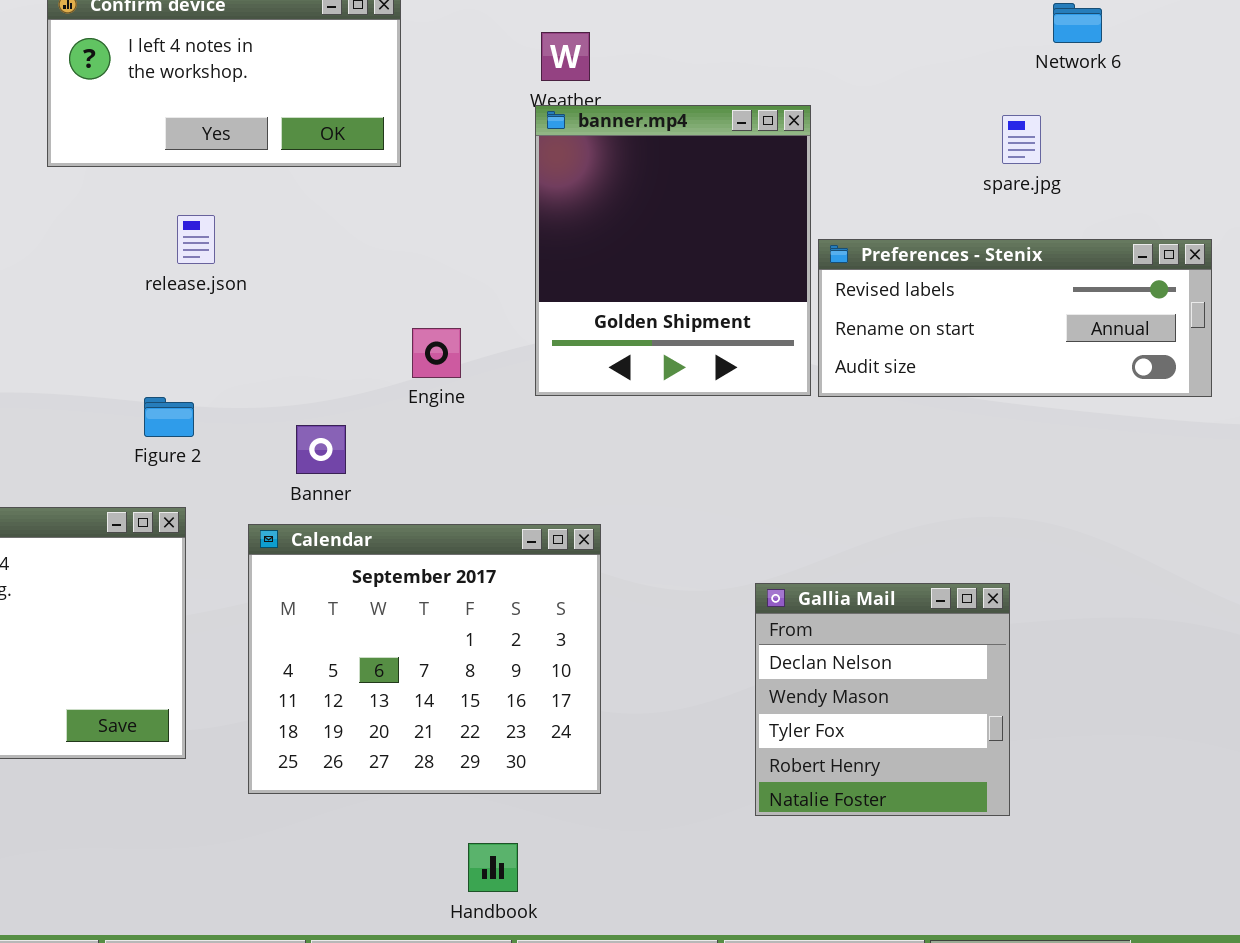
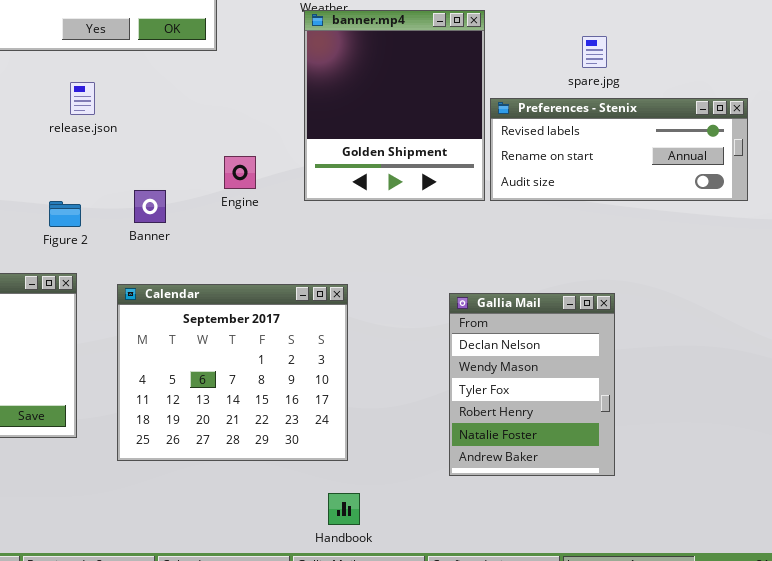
spare.jpg: [1002,115,1041,164] -> [582,36,607,68], moved
Banner: [296,425,346,474] -> [134,190,166,223], moved
Gallia Mail: [755,583,1010,816] -> [449,293,615,476], resized
Handbook: [468,843,518,892] -> [328,493,360,525], moved

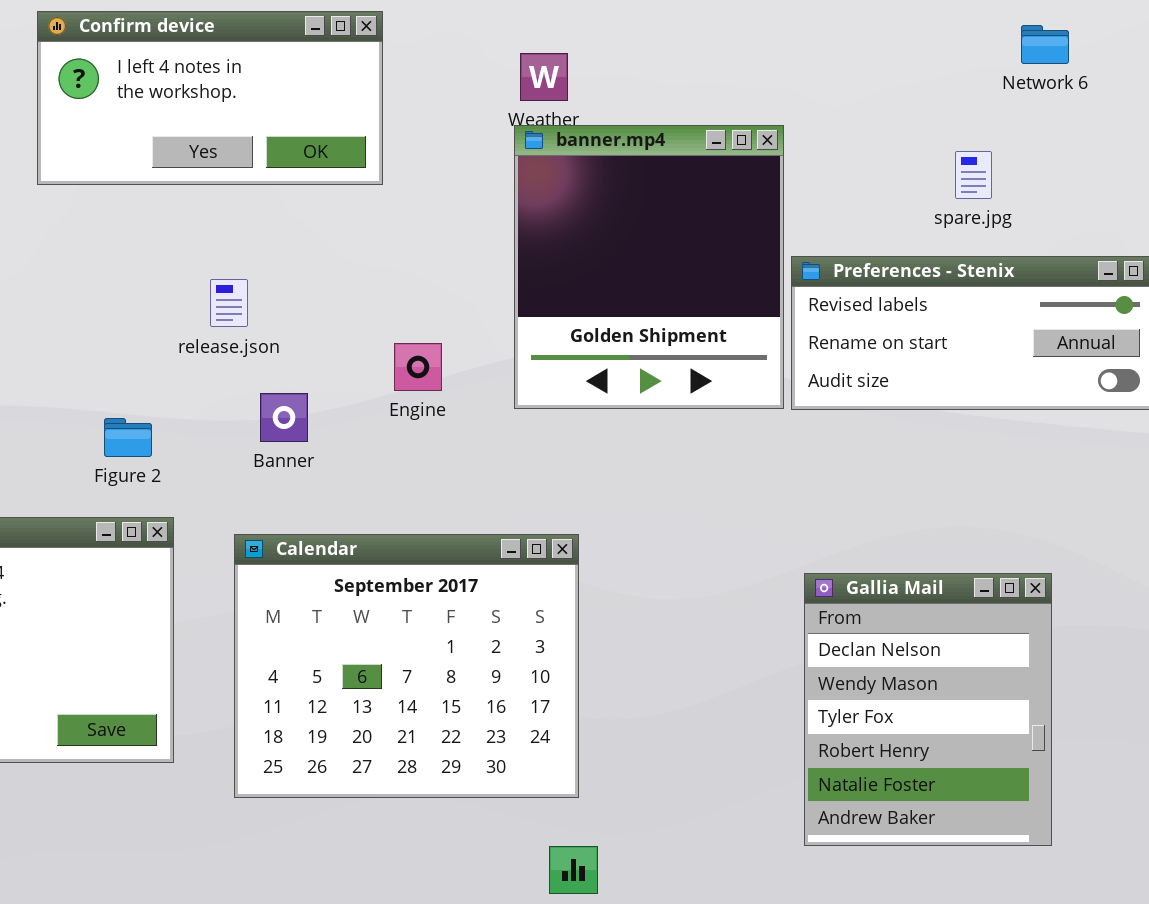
spare.jpg: [582,36,607,68] -> [955,151,992,199], moved
release.json: [70,82,95,115] -> [210,279,248,327], moved
Figure 2: [49,201,81,227] -> [104,418,152,457], moved
Gallia Mail: [449,293,615,476] -> [804,573,1052,846], moved

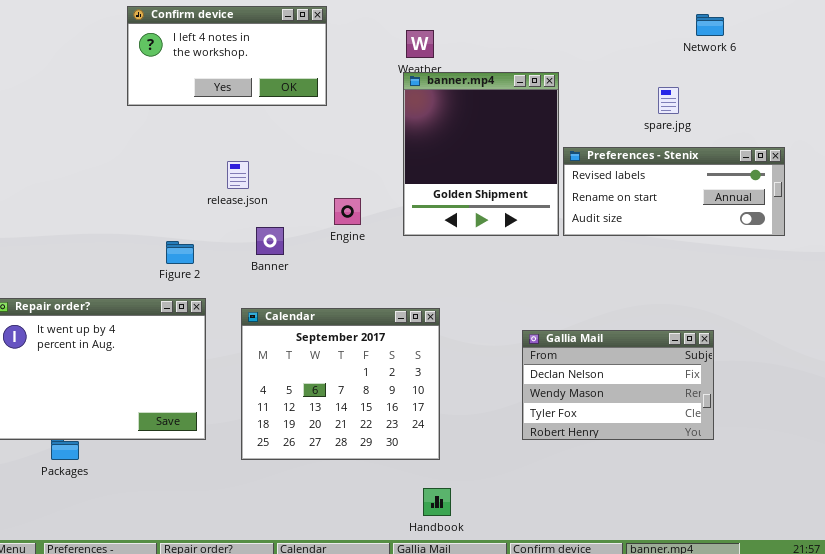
Gallia Mail: [804,573,1052,846] -> [522,330,714,440], resized

